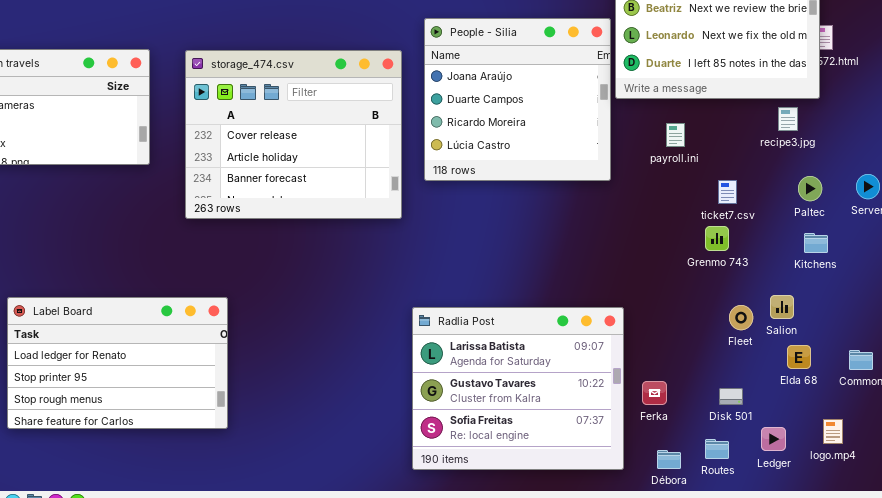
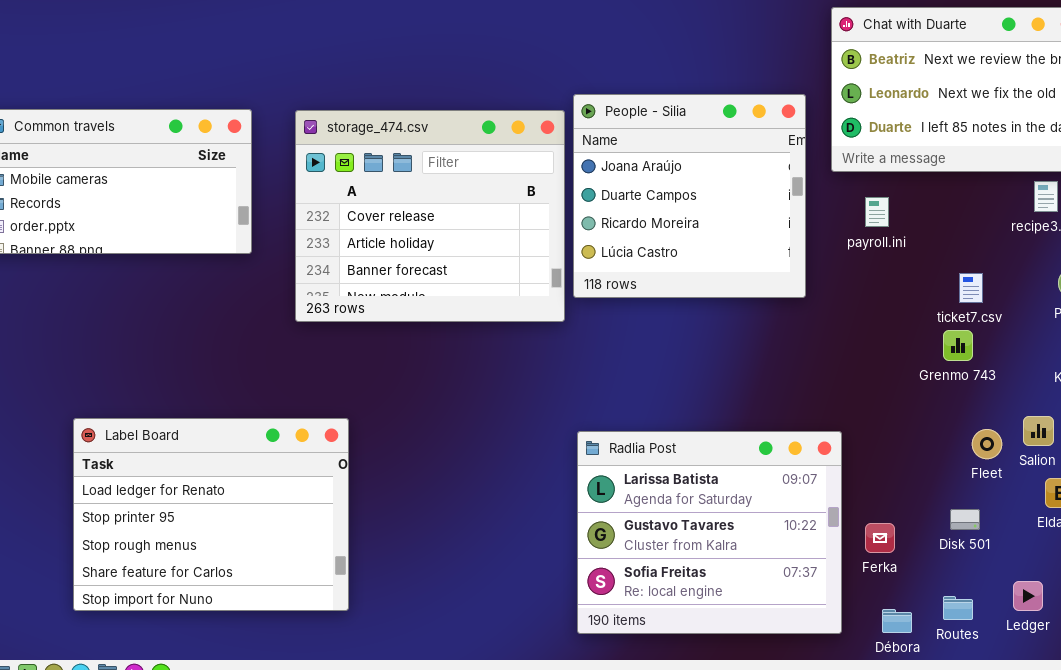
People - Silia: [424,18,611,181] -> [573,94,806,298], moved
payroll.ini: [666,123,685,147] -> [865,197,889,227], moved
Label Board: [7,297,228,429] -> [73,418,349,611], resized
Disk 501: [719,388,743,405] -> [950,509,980,530], moved

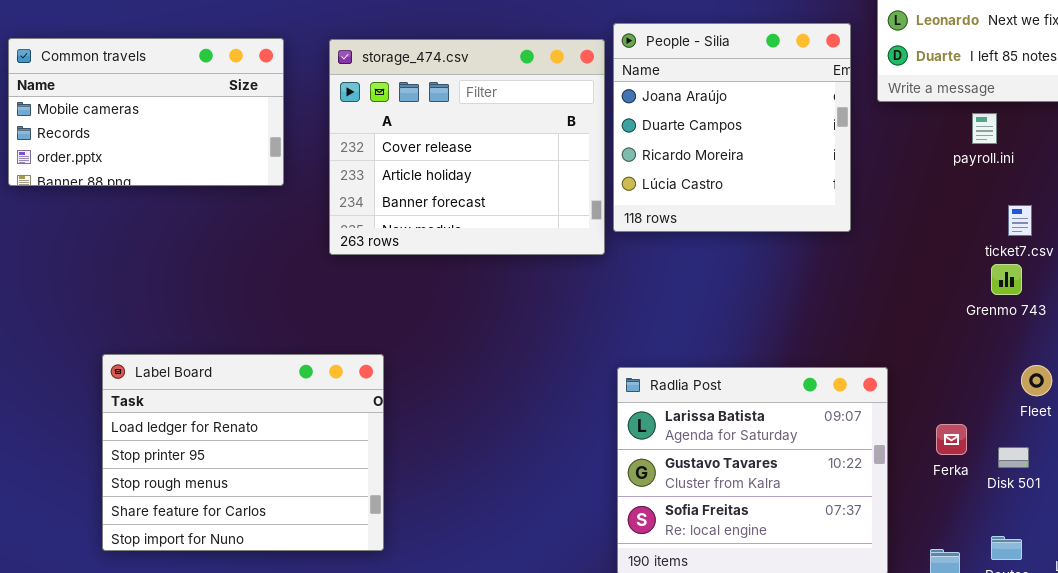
payroll.ini: [865,197,889,227] -> [972,113,997,144], moved
Ferka: [865,523,895,553] -> [936,424,967,455], moved

